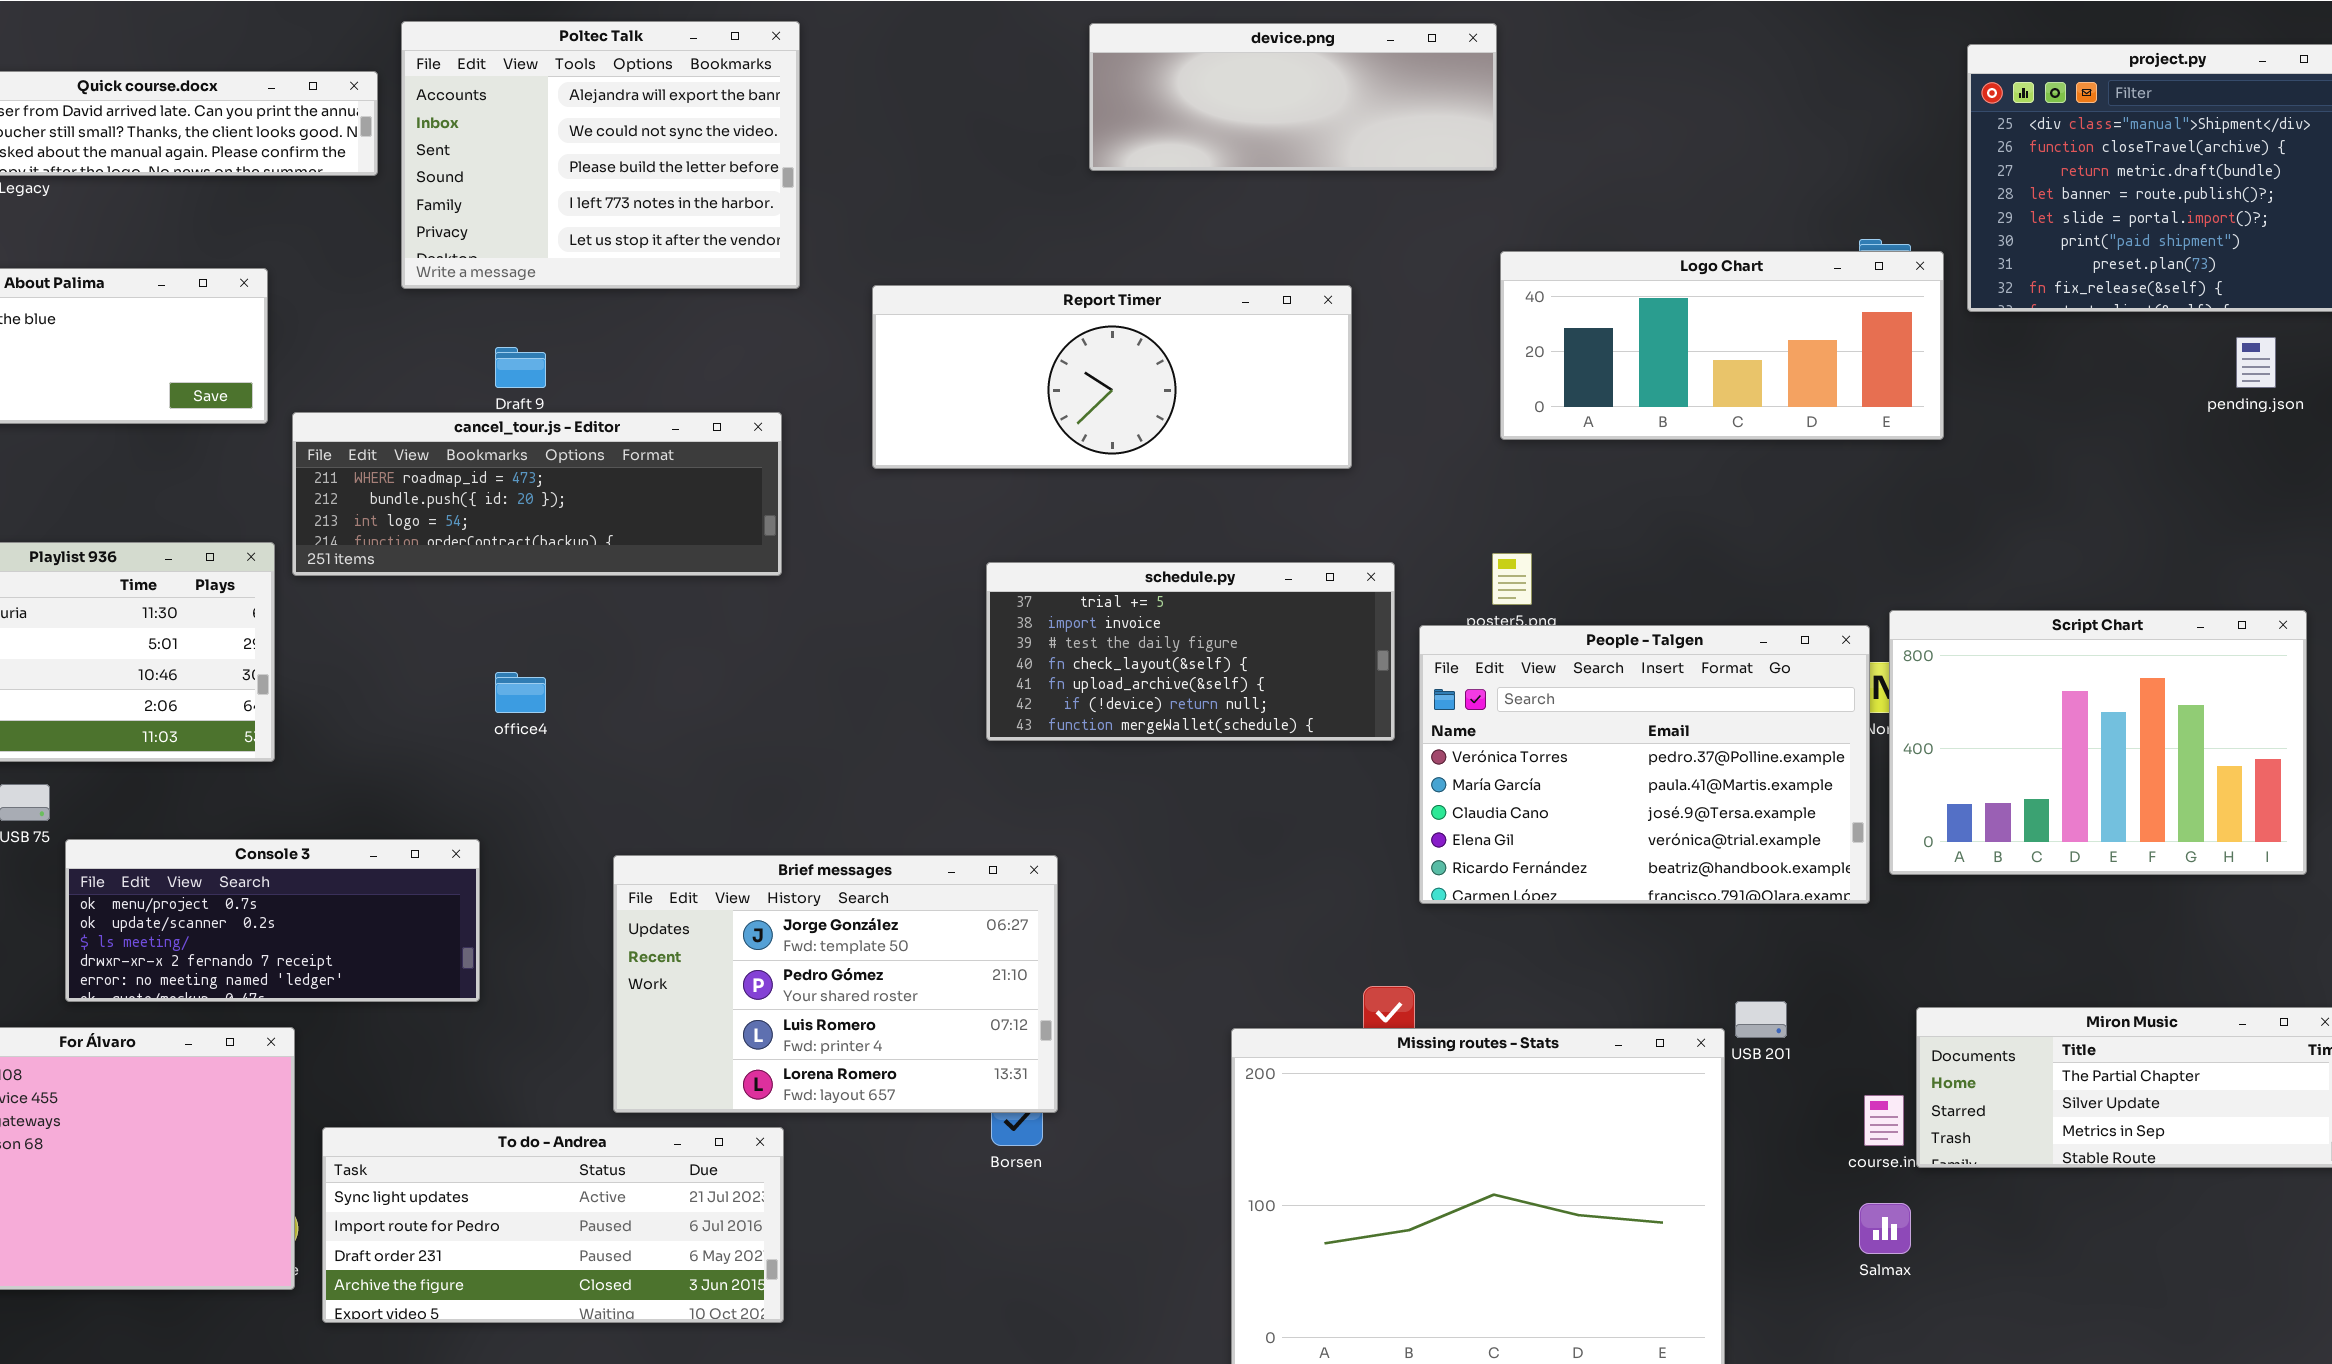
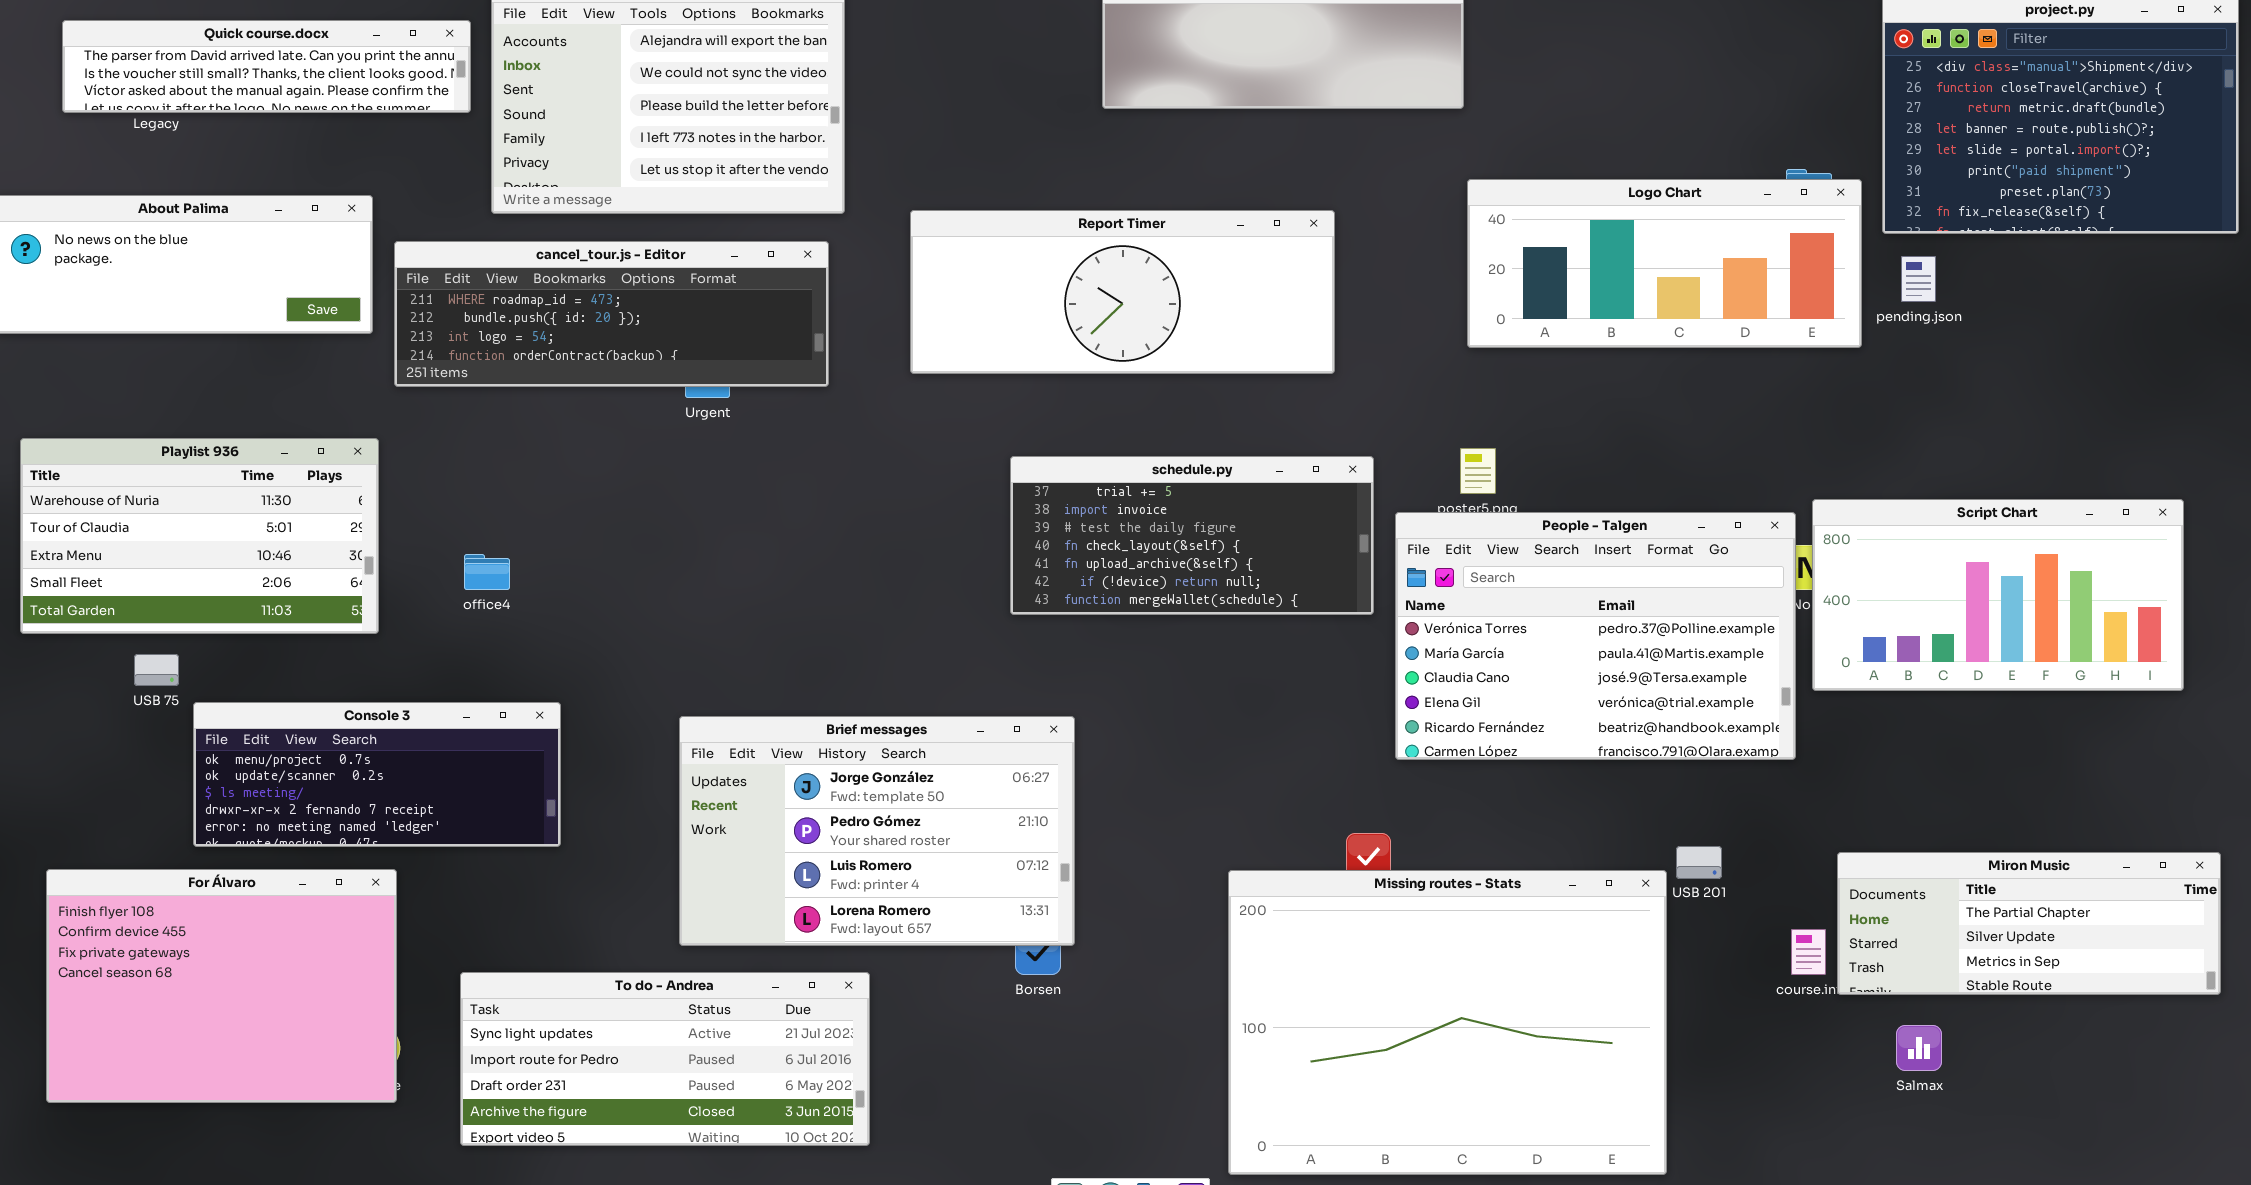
pending.json: [2236,337,2276,388] -> [1901,256,1936,302], moved
cancel_tour.js - Editor: [292,412,782,576] -> [394,241,829,387], moved
Script Chart: [1889,610,2307,875] -> [1812,499,2184,691], resized
office4: [495,672,546,713] -> [464,554,510,590], moved
To do - Andrea: [322,1127,784,1323] -> [460,972,870,1146], moved
Salmax: [1859,1203,1911,1254] -> [1896,1025,1942,1071], moved

